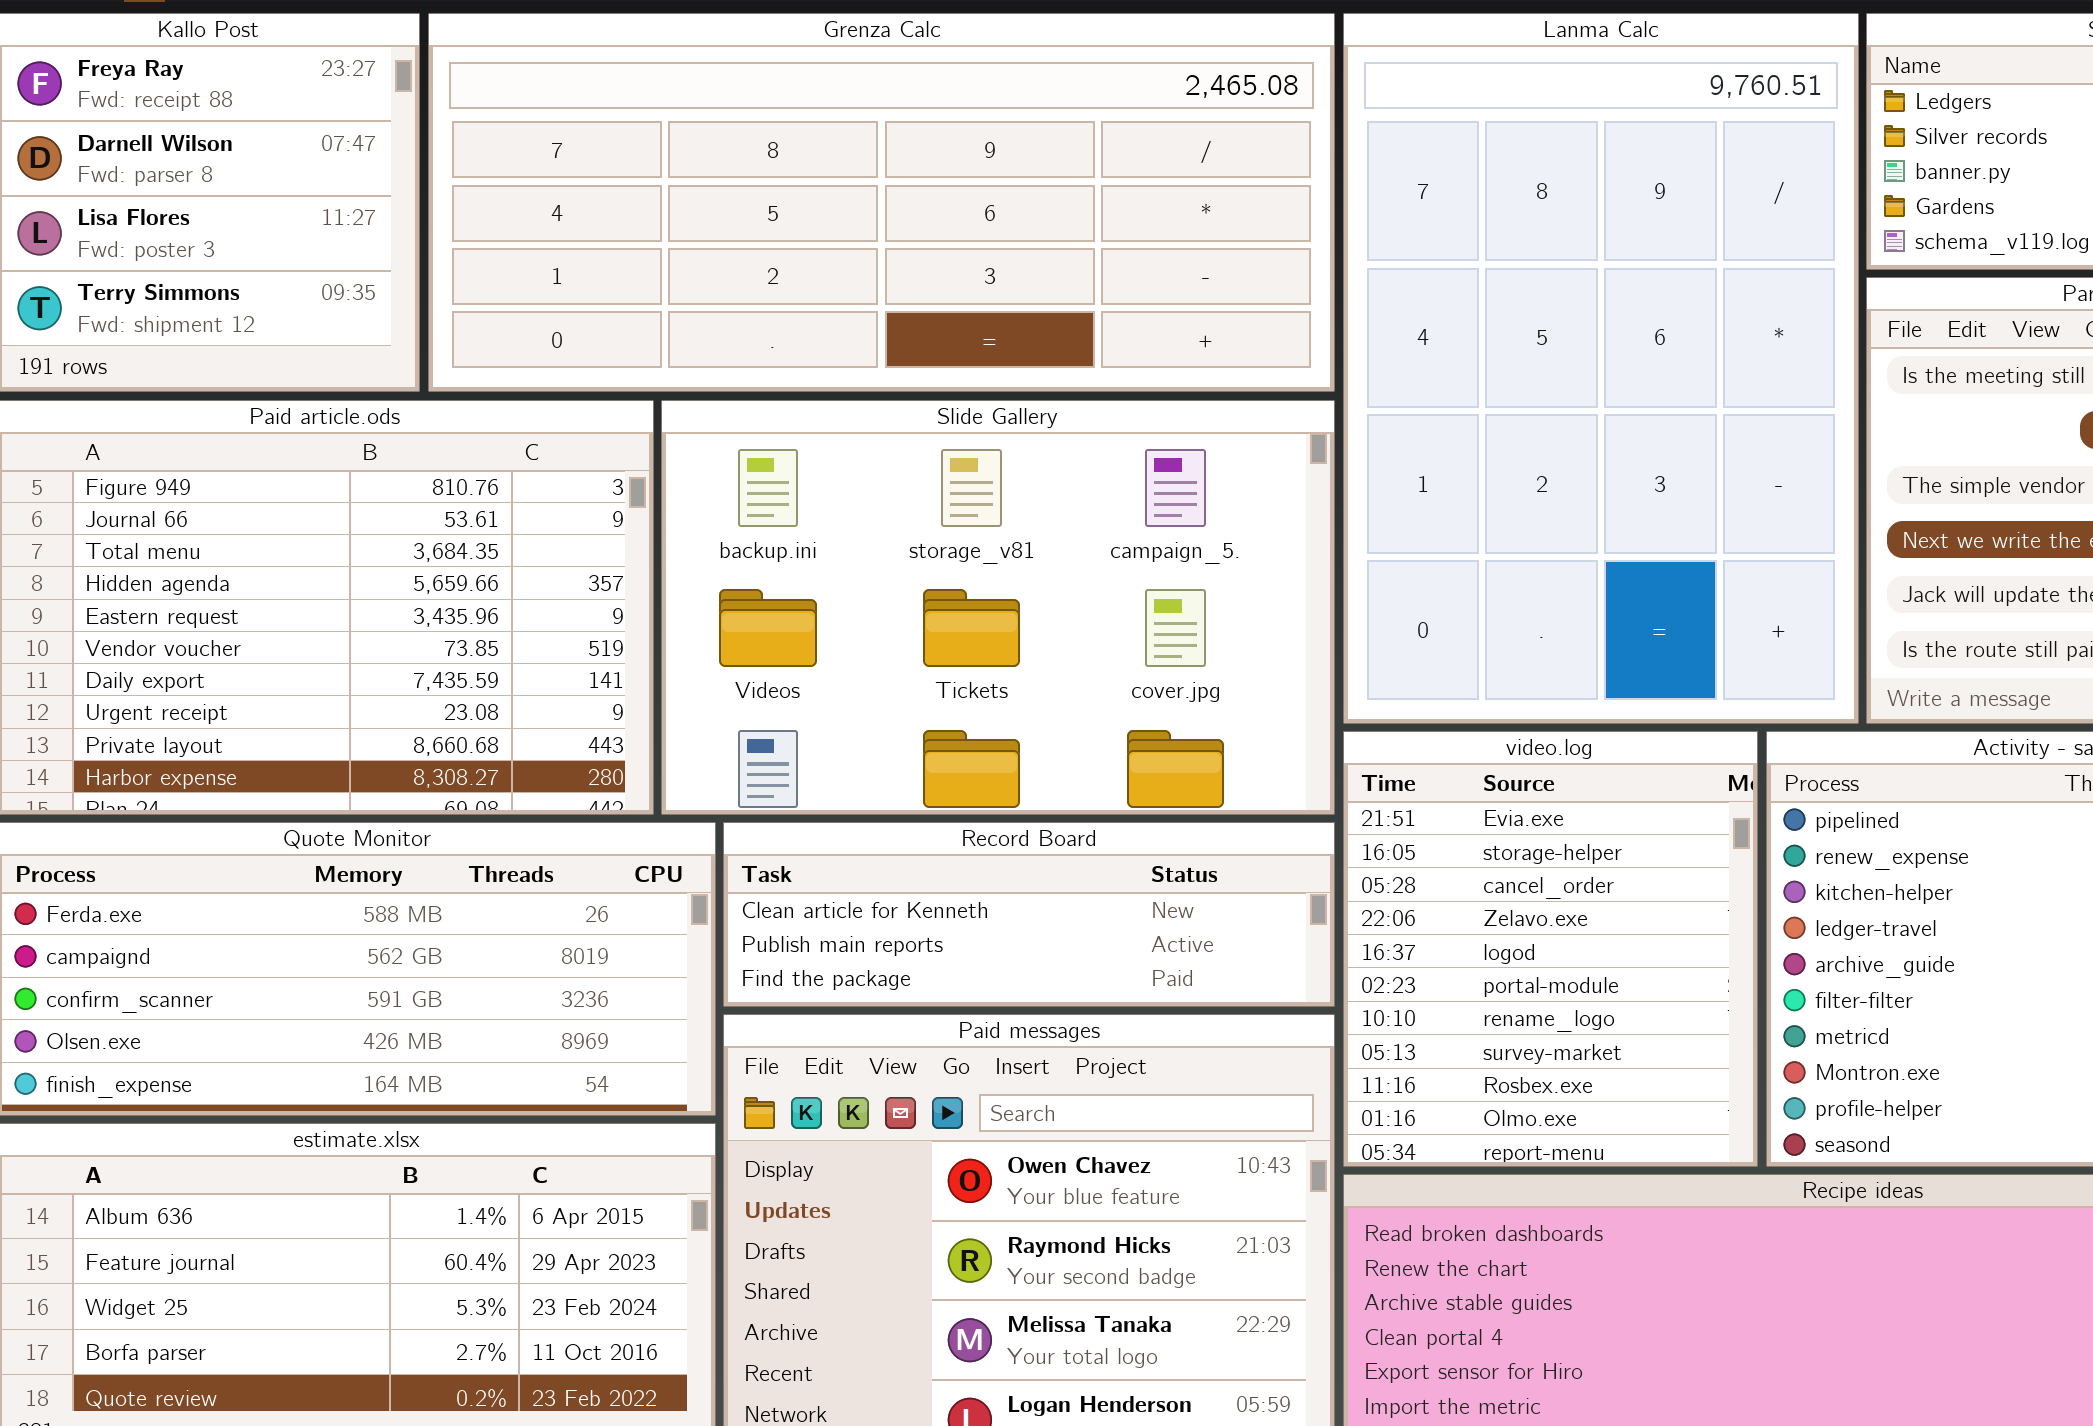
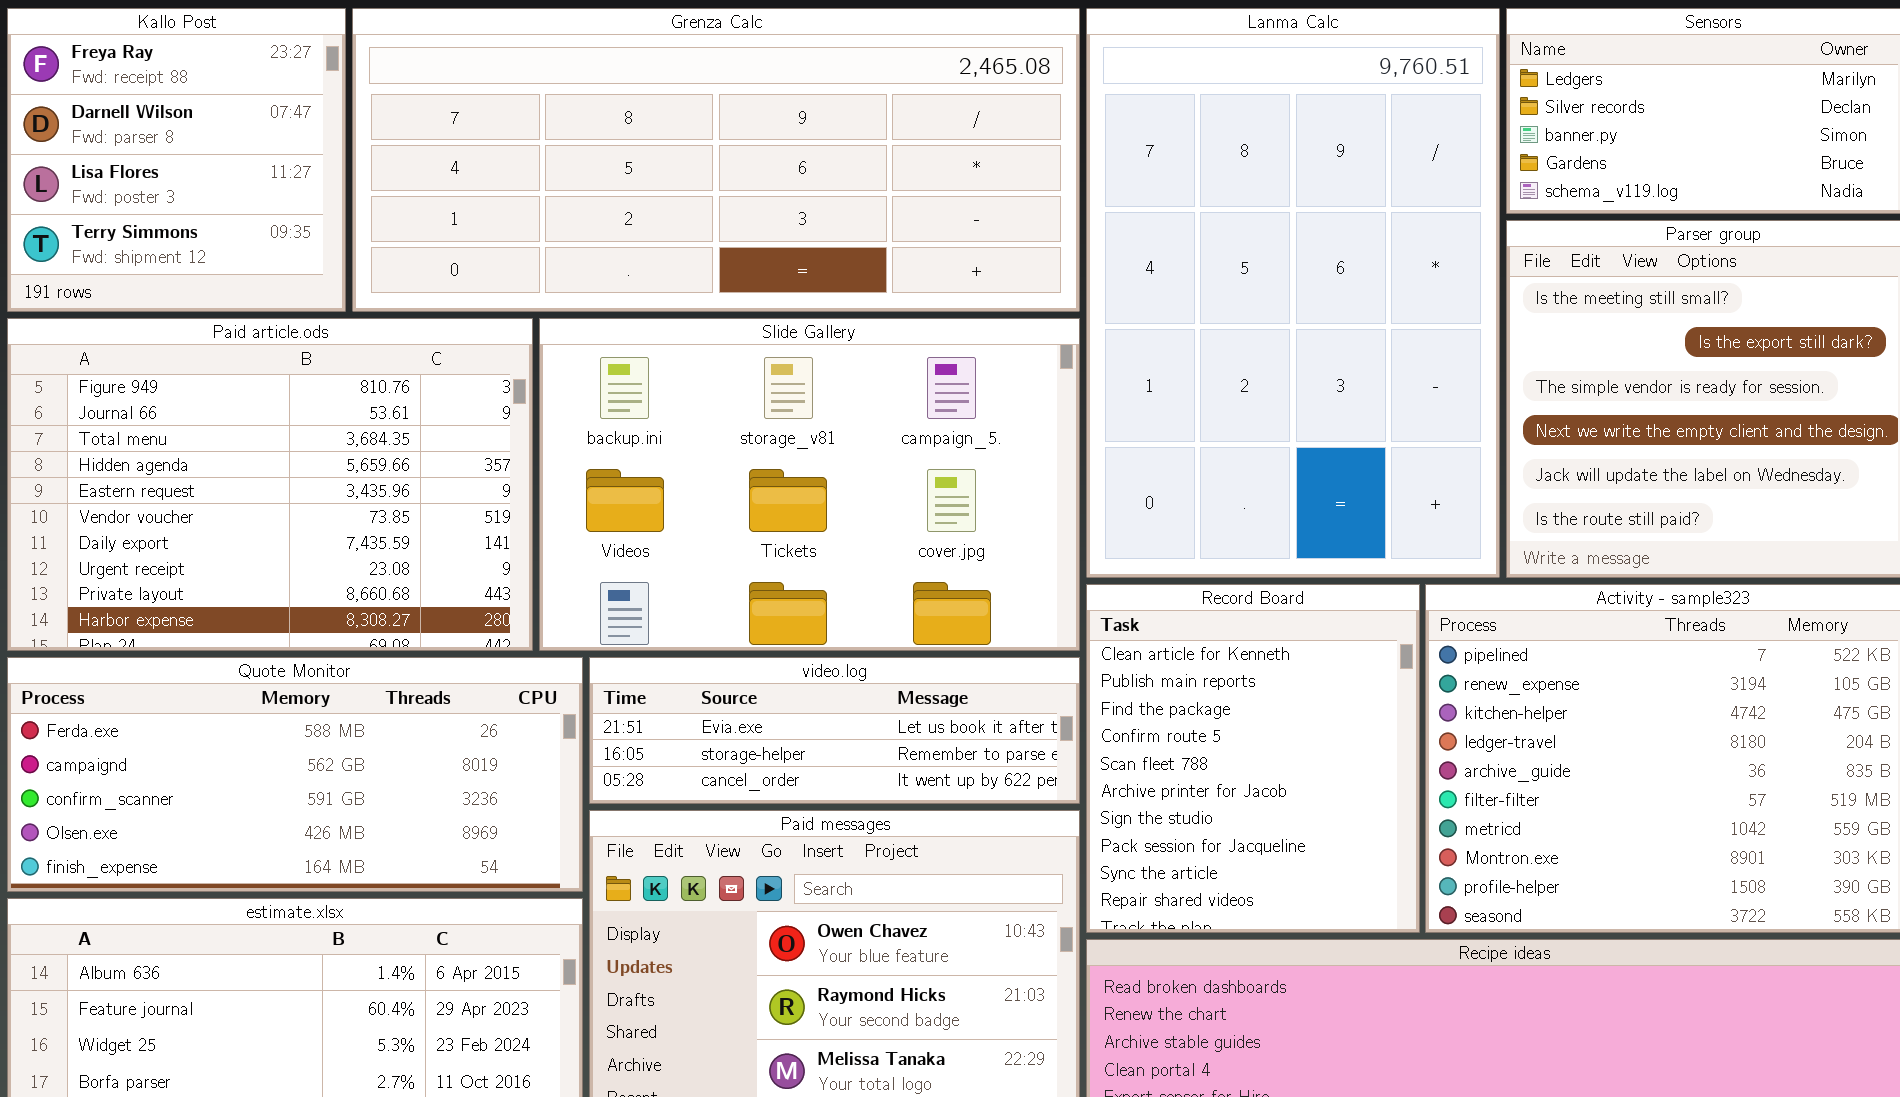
video.log: [1343,731,1758,1167] -> [589,657,1080,804], moved, resized
Record Board: [723,822,1335,1007] -> [1086,584,1420,933], moved, resized

